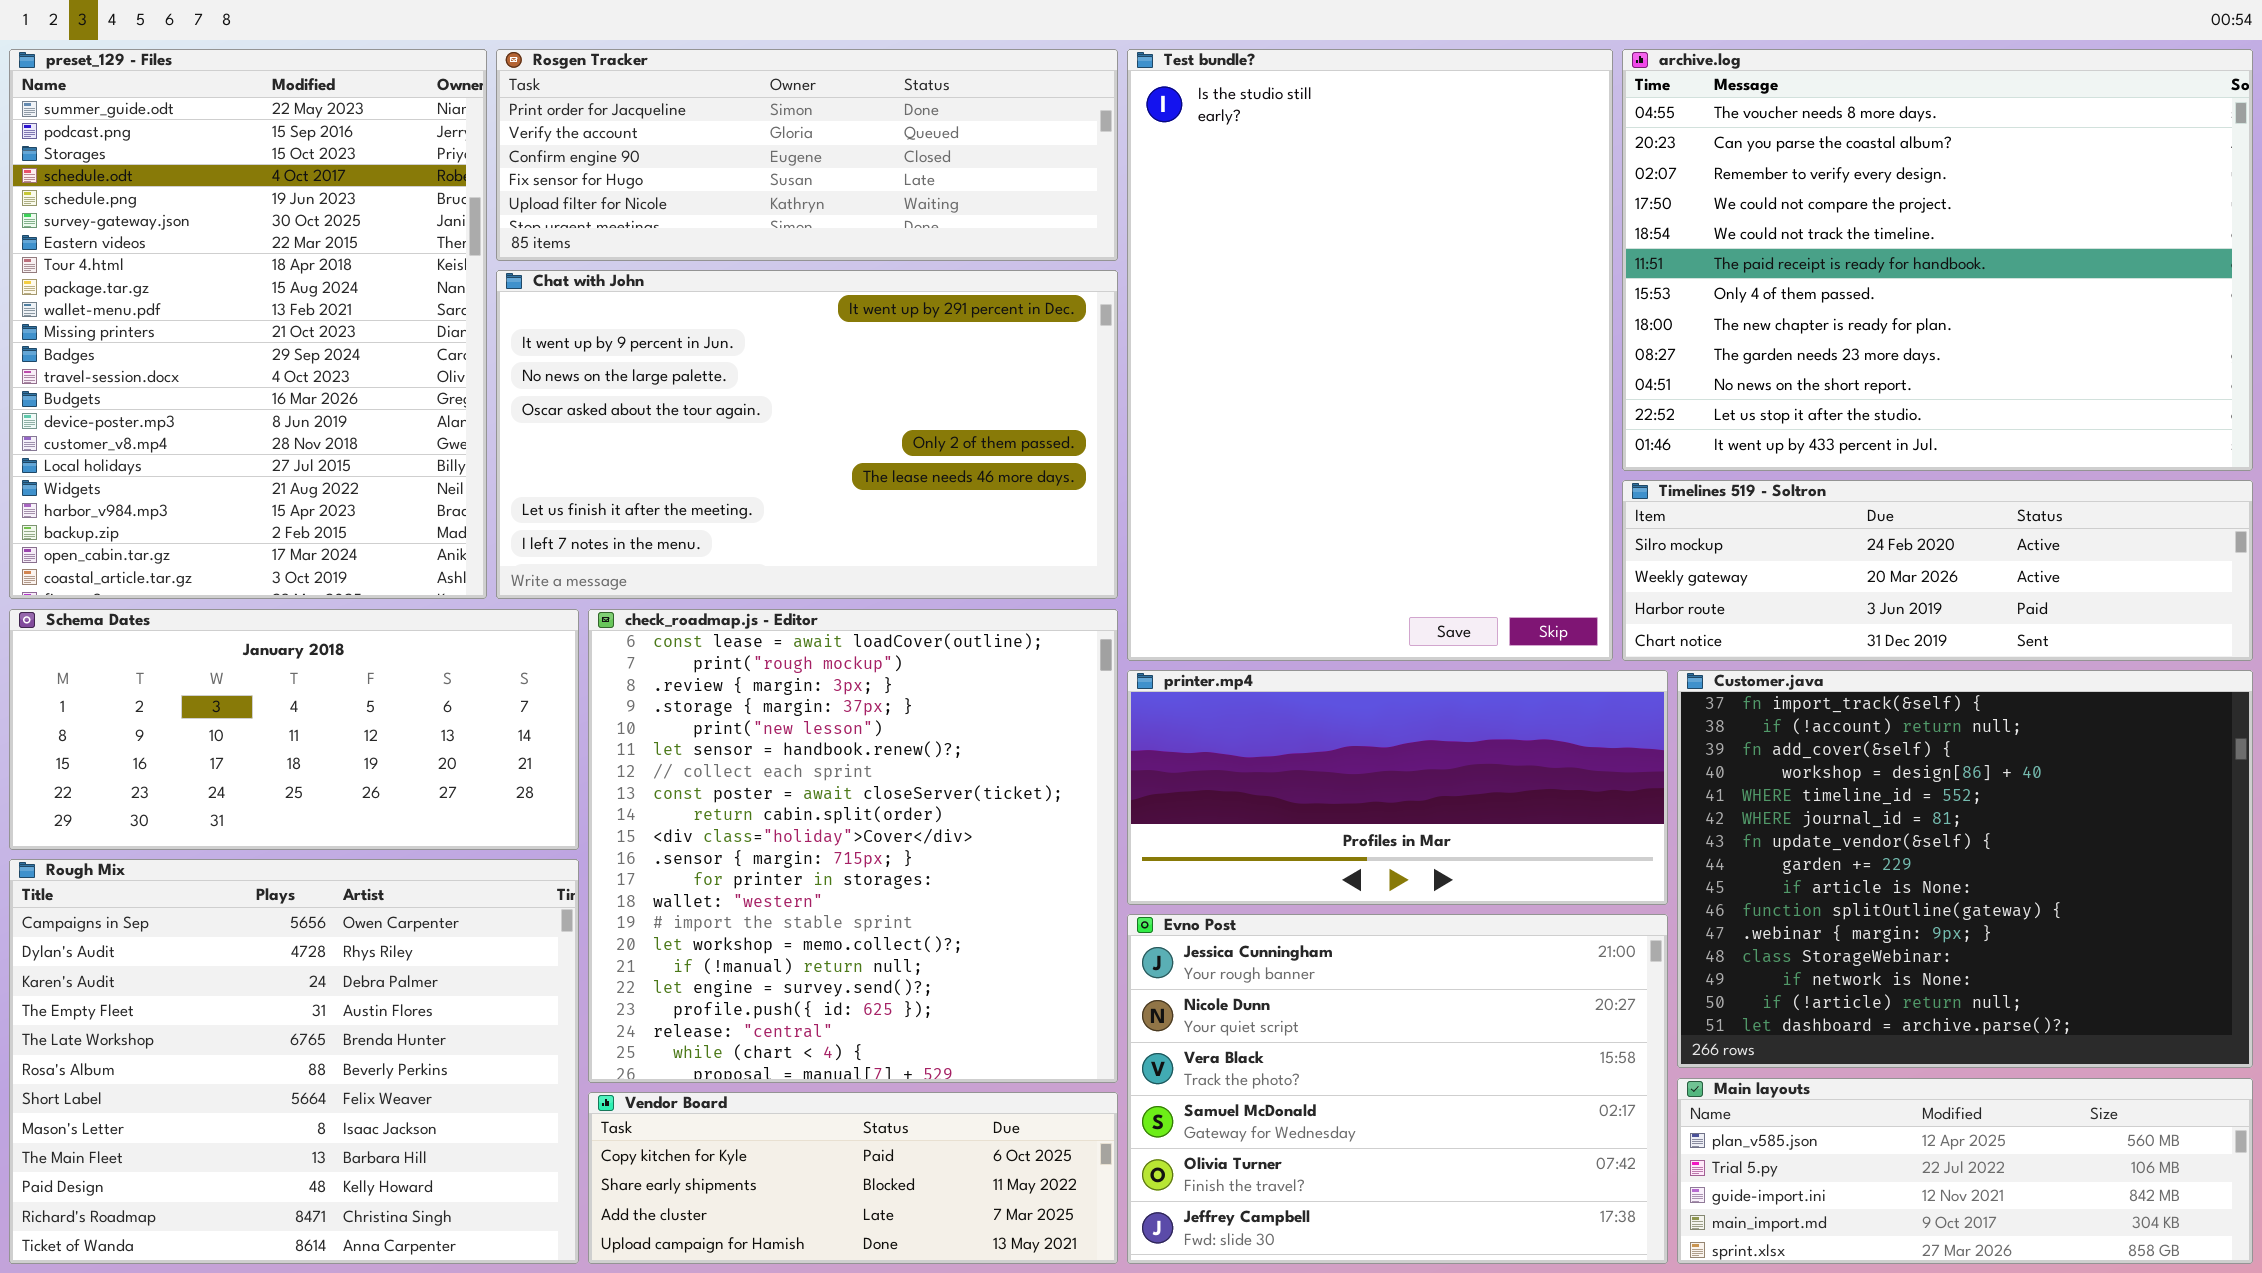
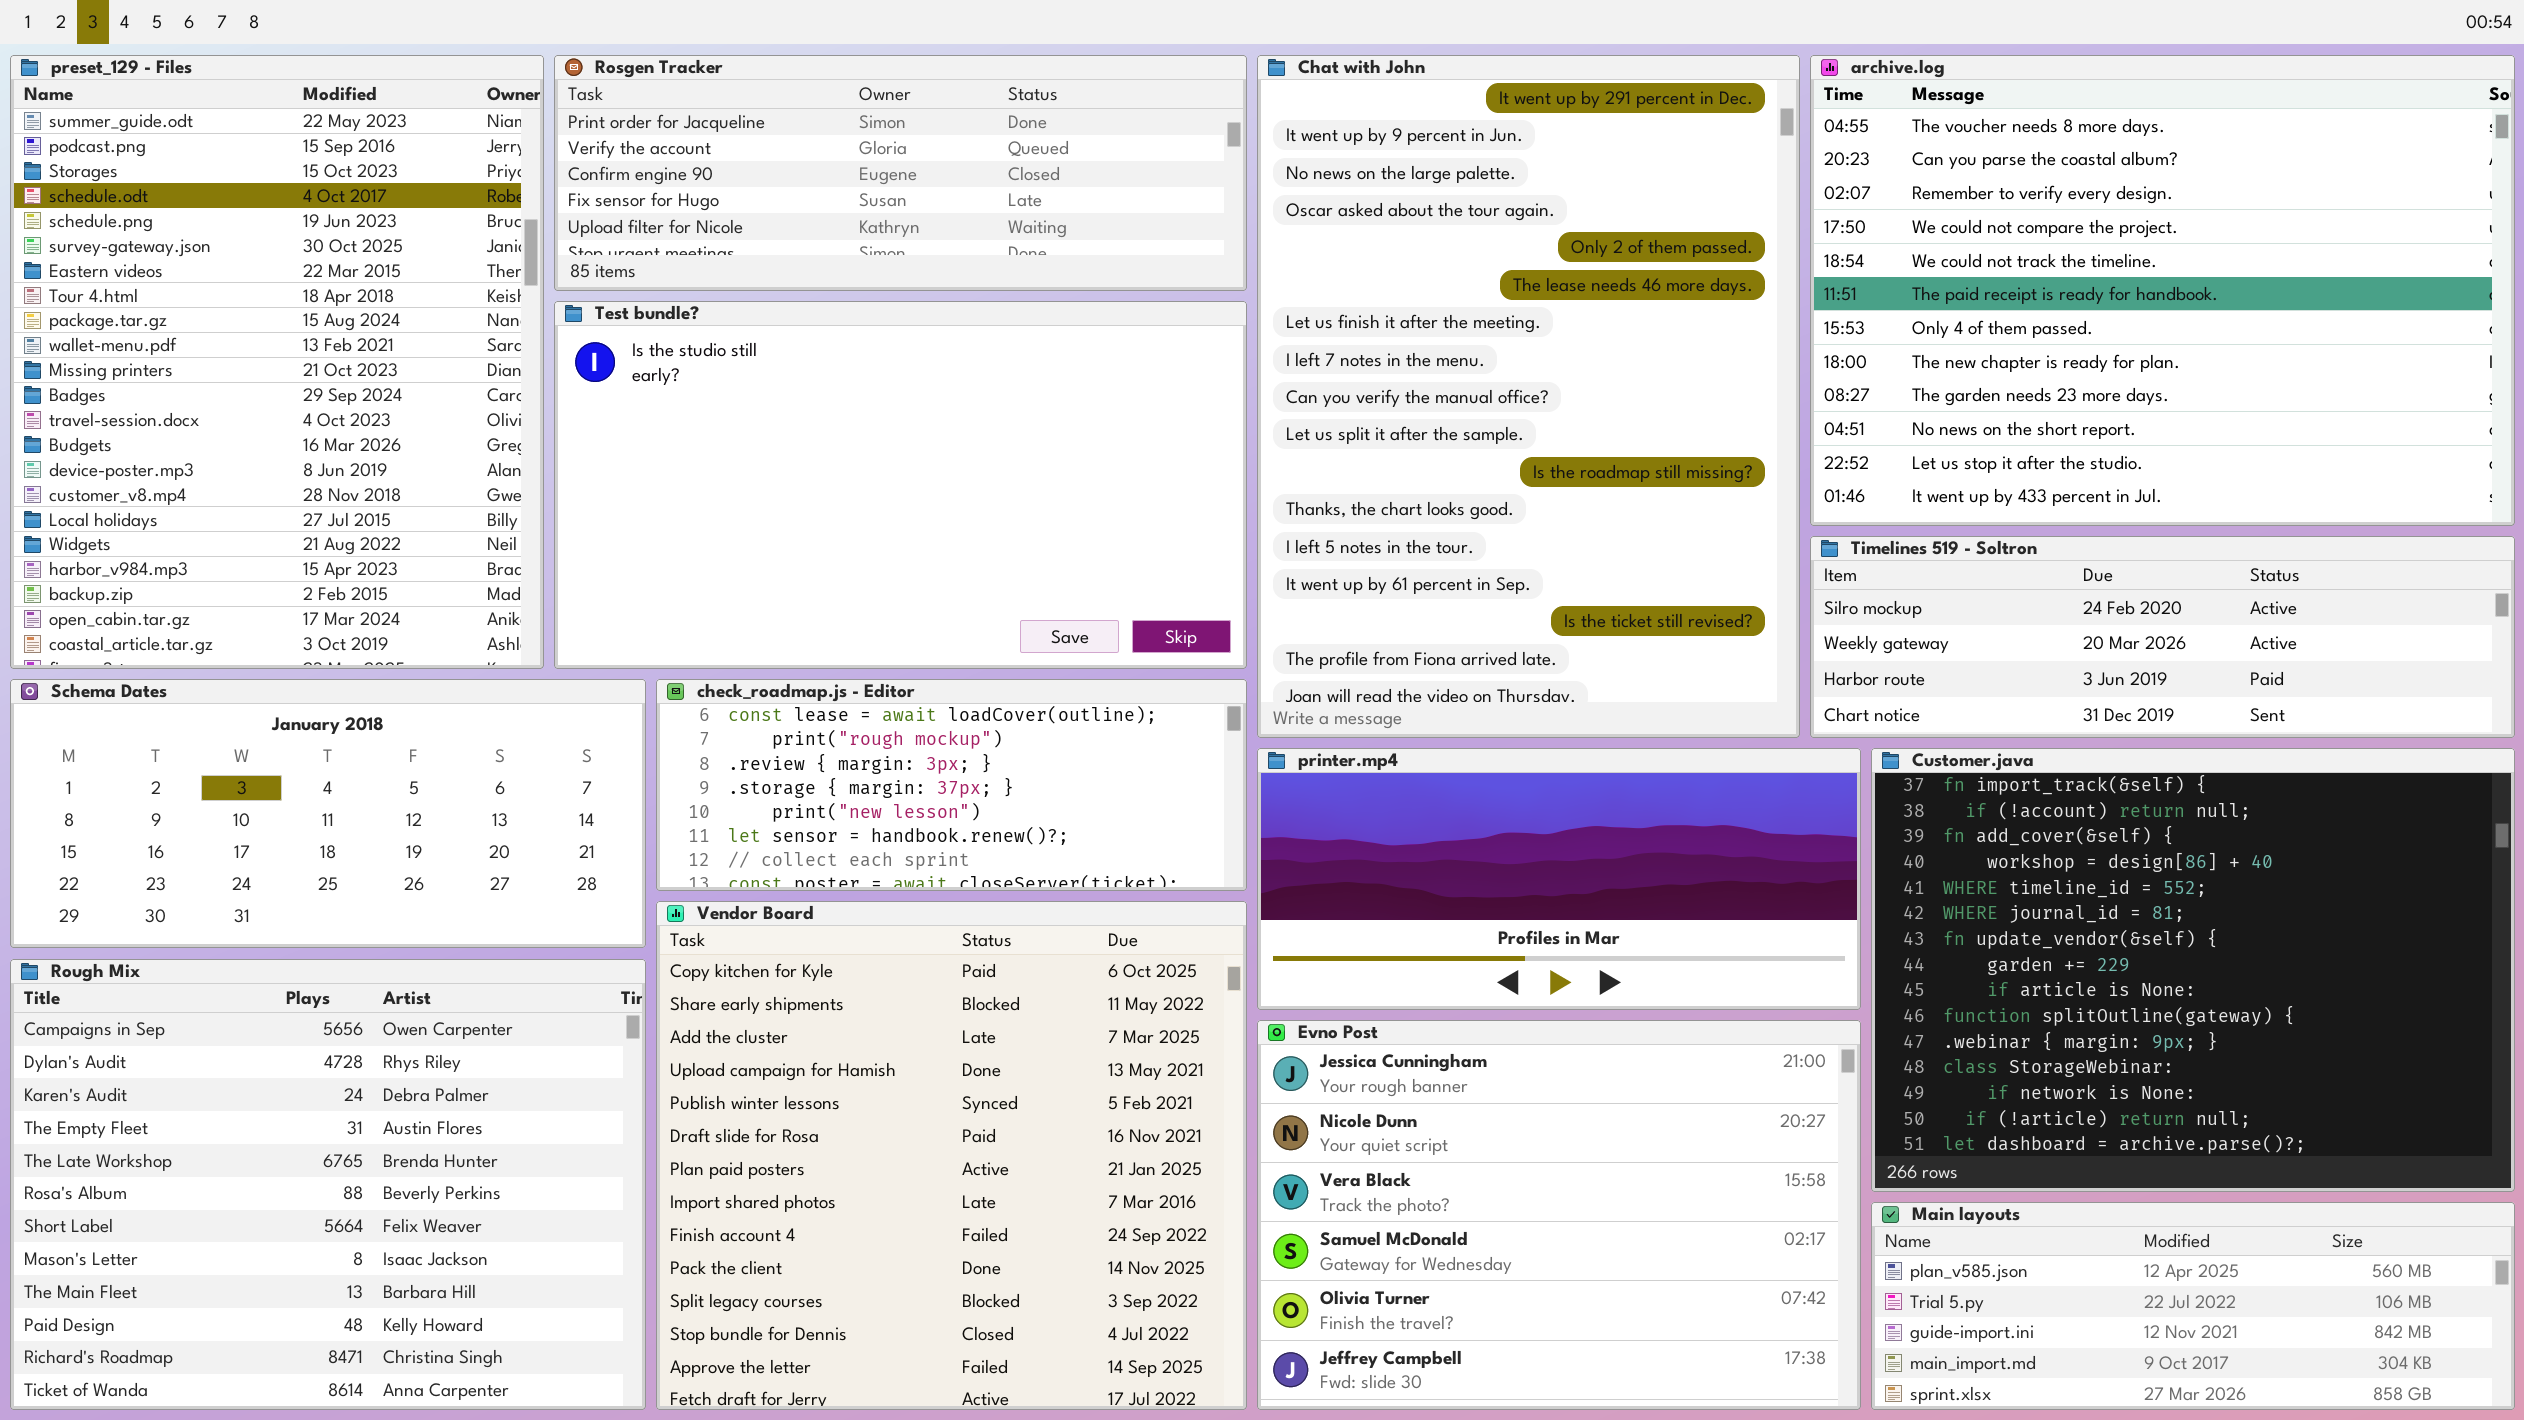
Test bundle?: [1127,49,1613,661] -> [554,301,1247,669], moved, resized
Chat with John: [496,270,1118,599] -> [1257,55,1800,738], moved, resized
check_roadmap.js - Editor: [588,609,1118,1083] -> [656,679,1247,891], resized
Vendor Board: [588,1092,1118,1264] -> [656,901,1247,1410], resized

